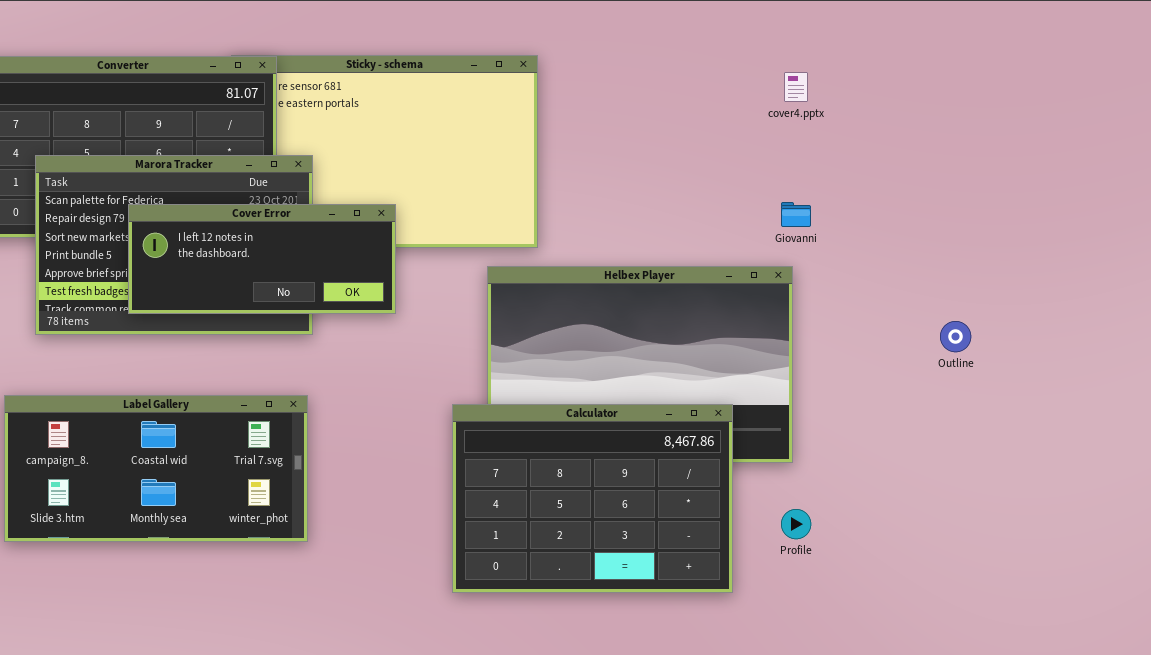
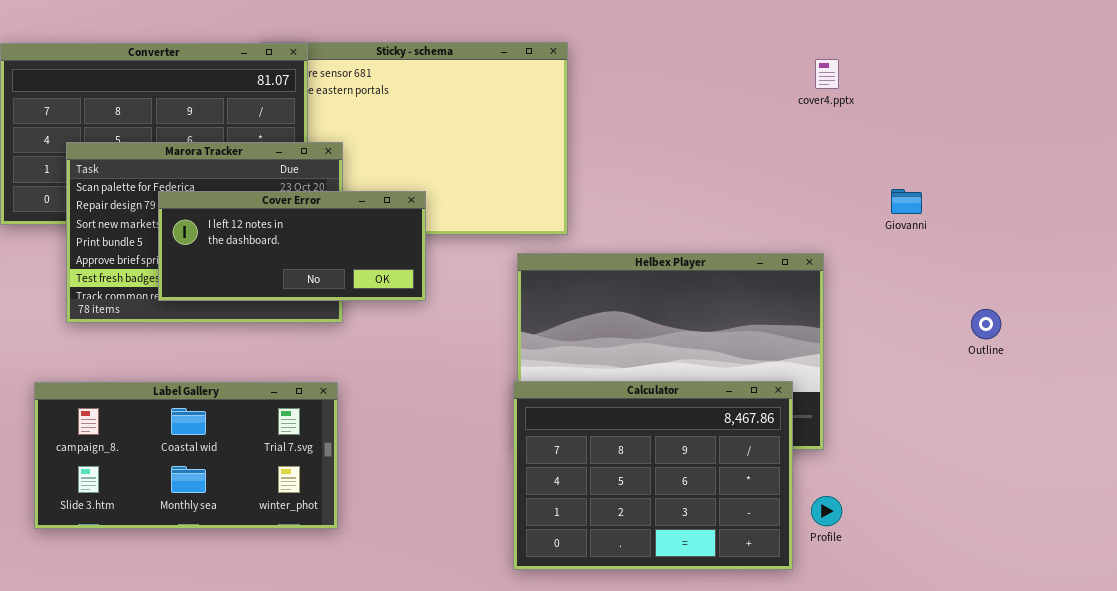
Giovanni: [781,202,811,227] -> [891,189,922,214], moved
Calculator: [452,404,733,593] -> [513,381,793,570], moved

